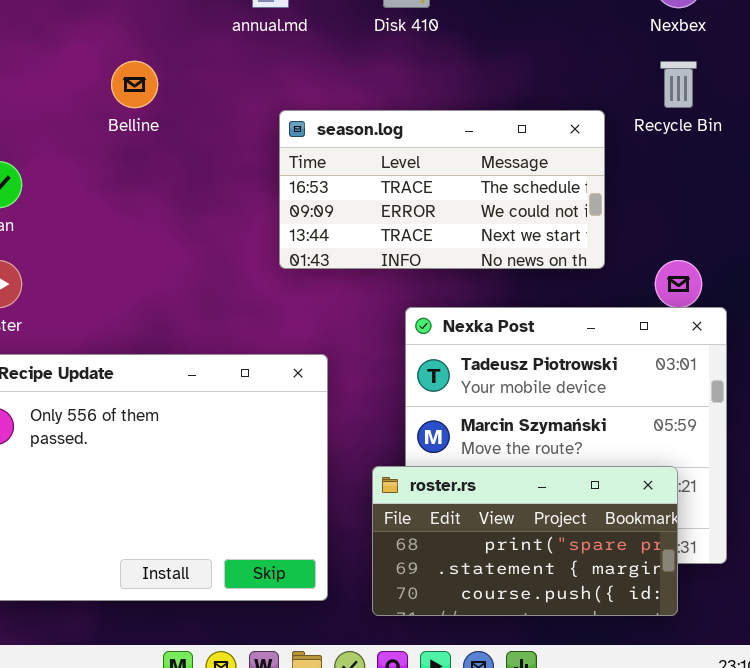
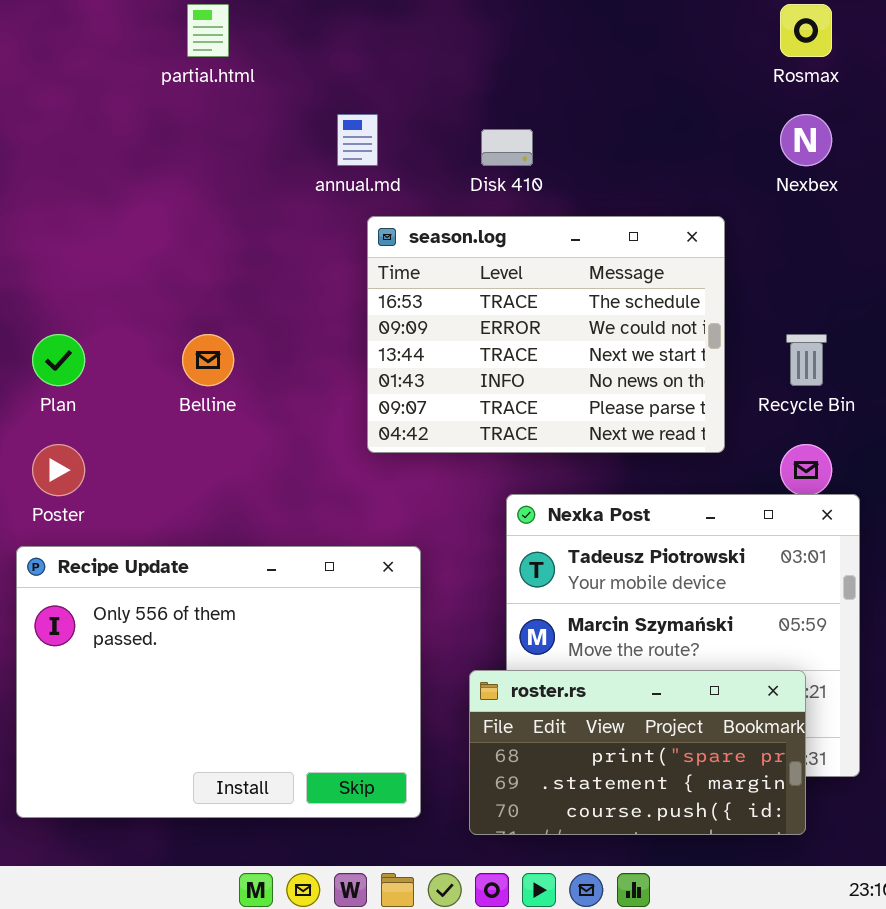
Belline: [111,61,158,108] -> [182,334,234,386], moved
Recycle Bin: [660,61,697,108] -> [786,334,827,386], moved
season.log: [279,110,605,269] -> [367,216,725,453], resized

